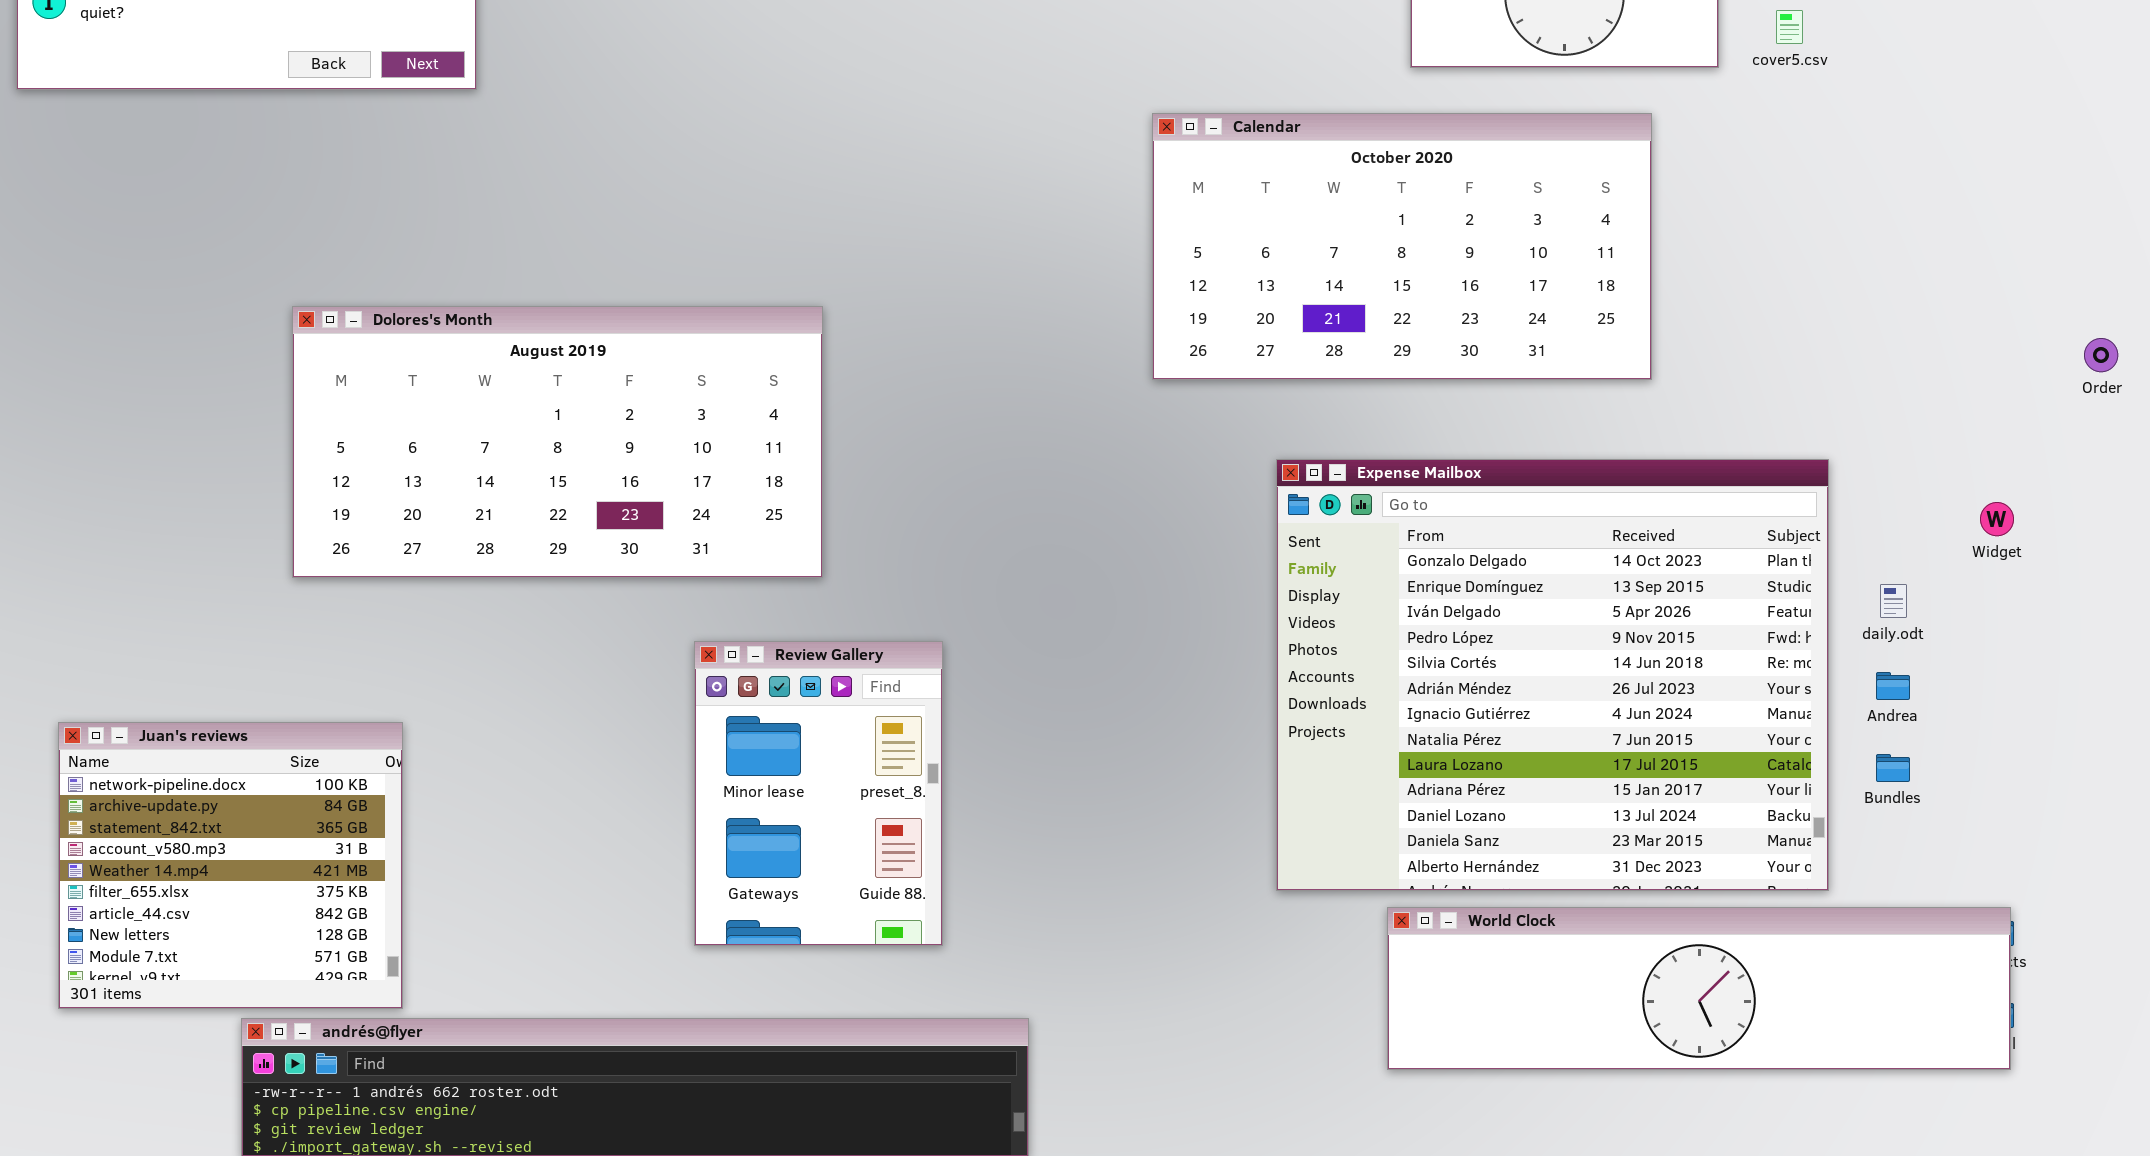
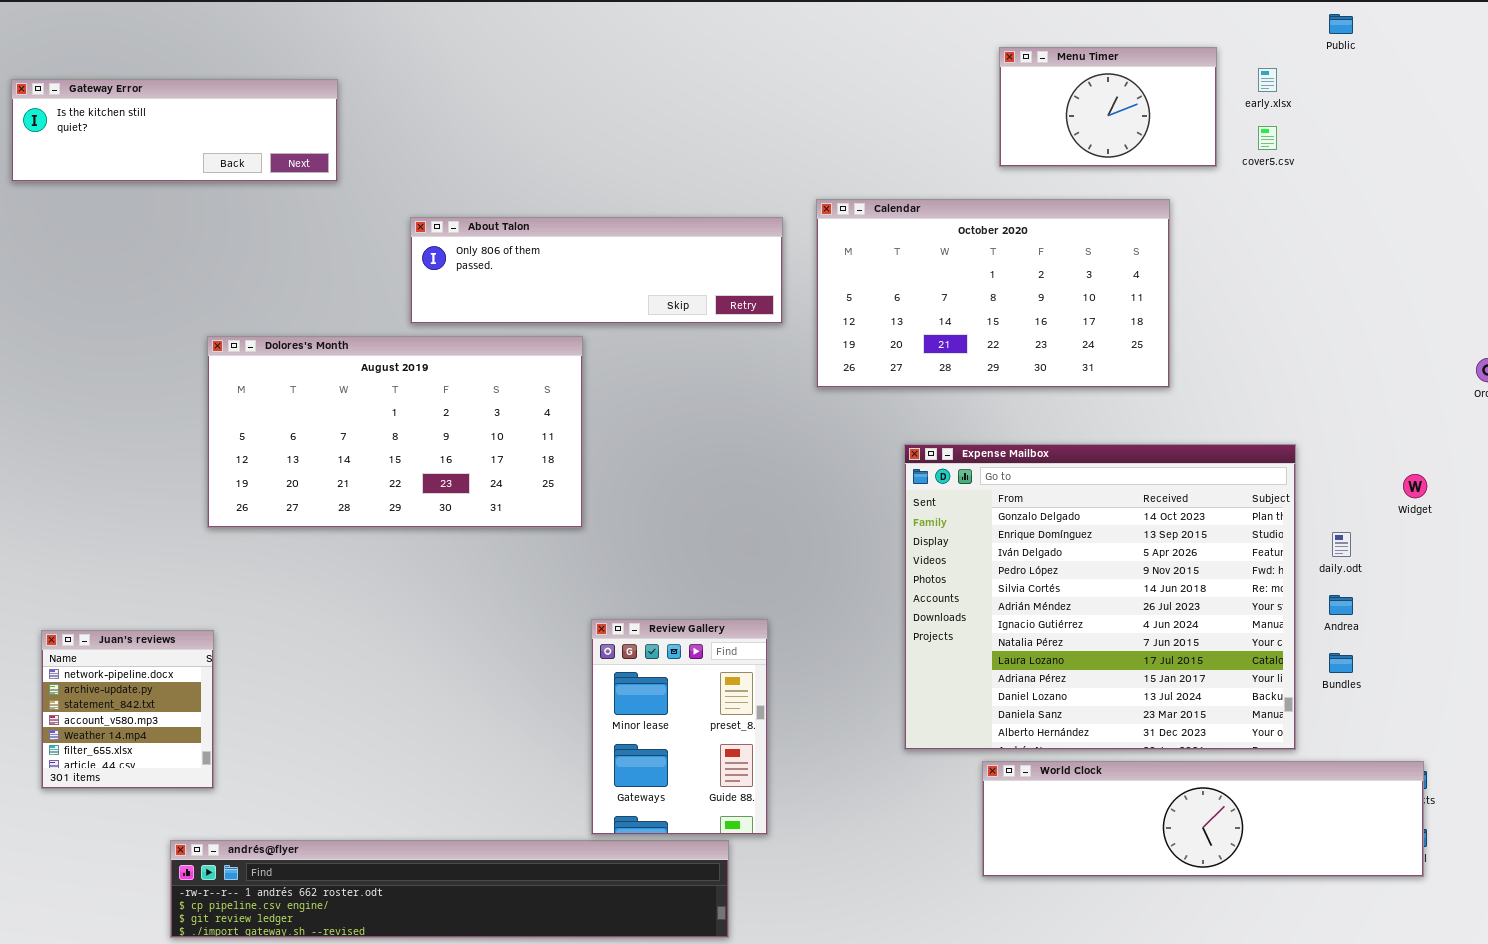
About Talon: none -> [410,217,783,324], opened
Review Gallery: [694,641,943,946] -> [591,619,768,835], moved
Juan's reviews: [58,722,403,1009] -> [41,630,214,789], resized

